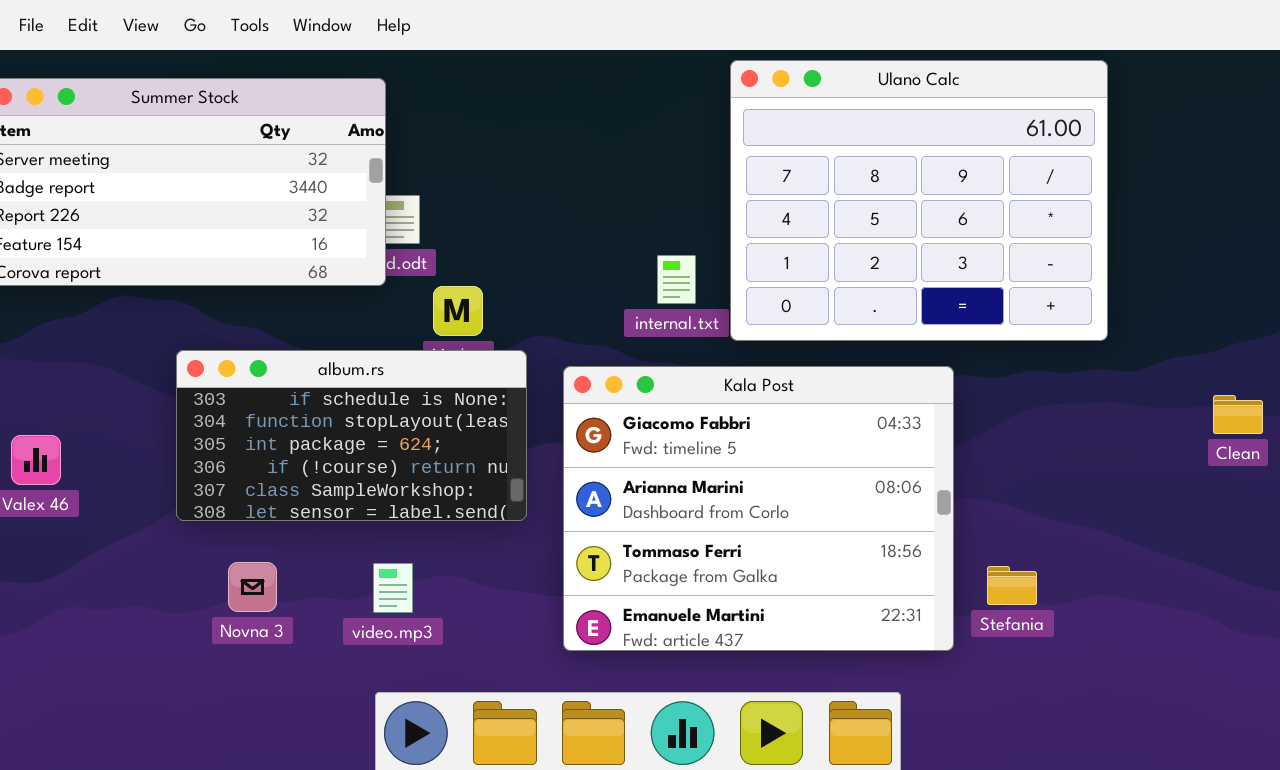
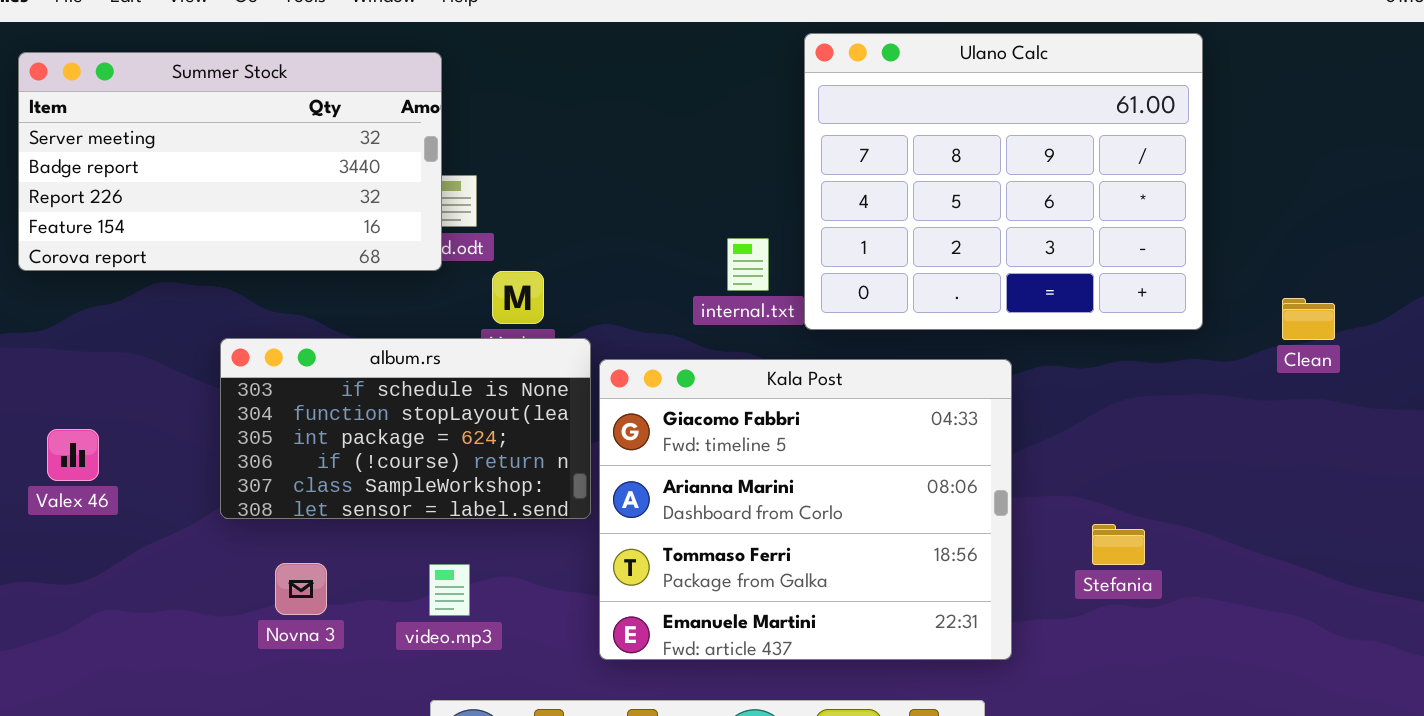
Kala Post: [563,366,954,651] -> [599,359,1012,660], moved
Clean: [1213,395,1263,434] -> [1282,298,1335,340], moved
Stefania: [987,566,1037,605] -> [1092,524,1145,565], moved

